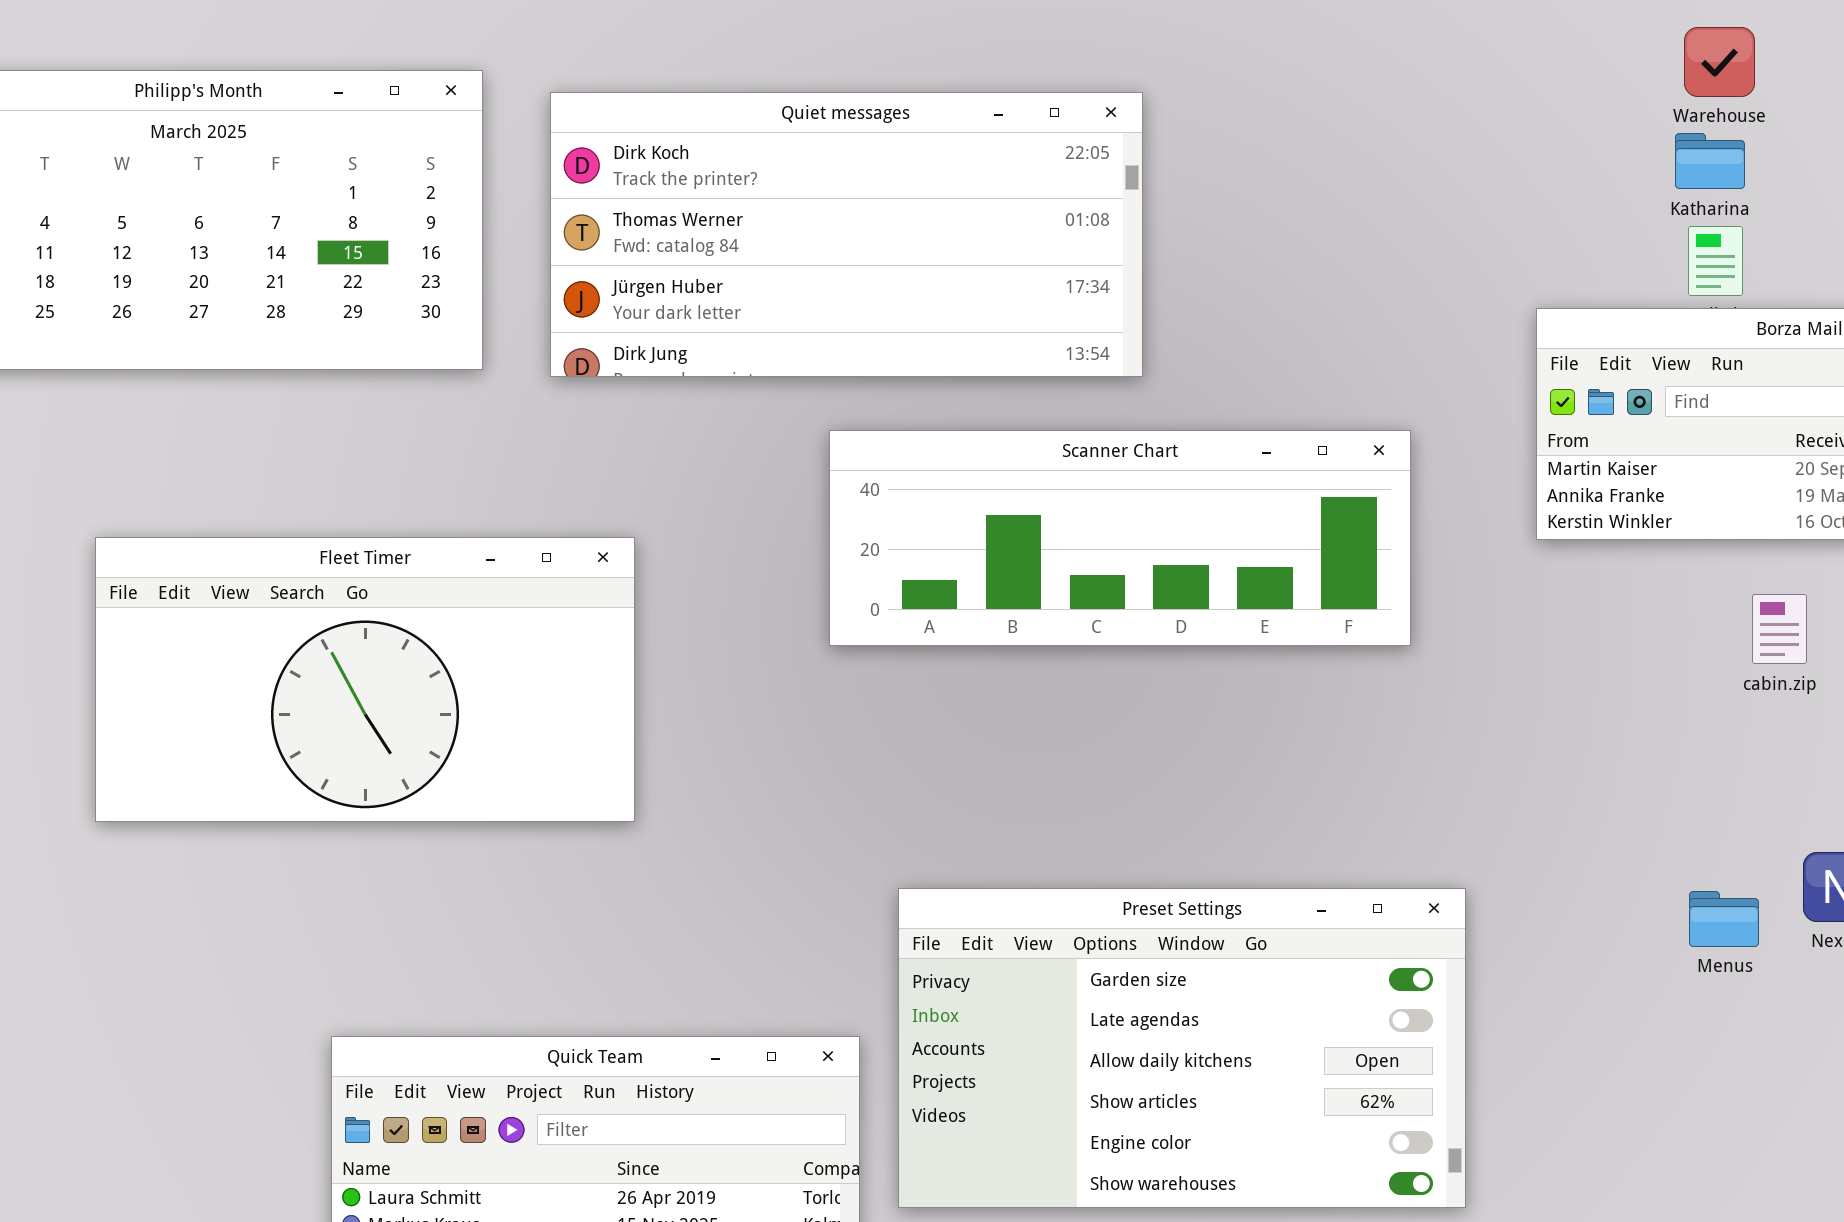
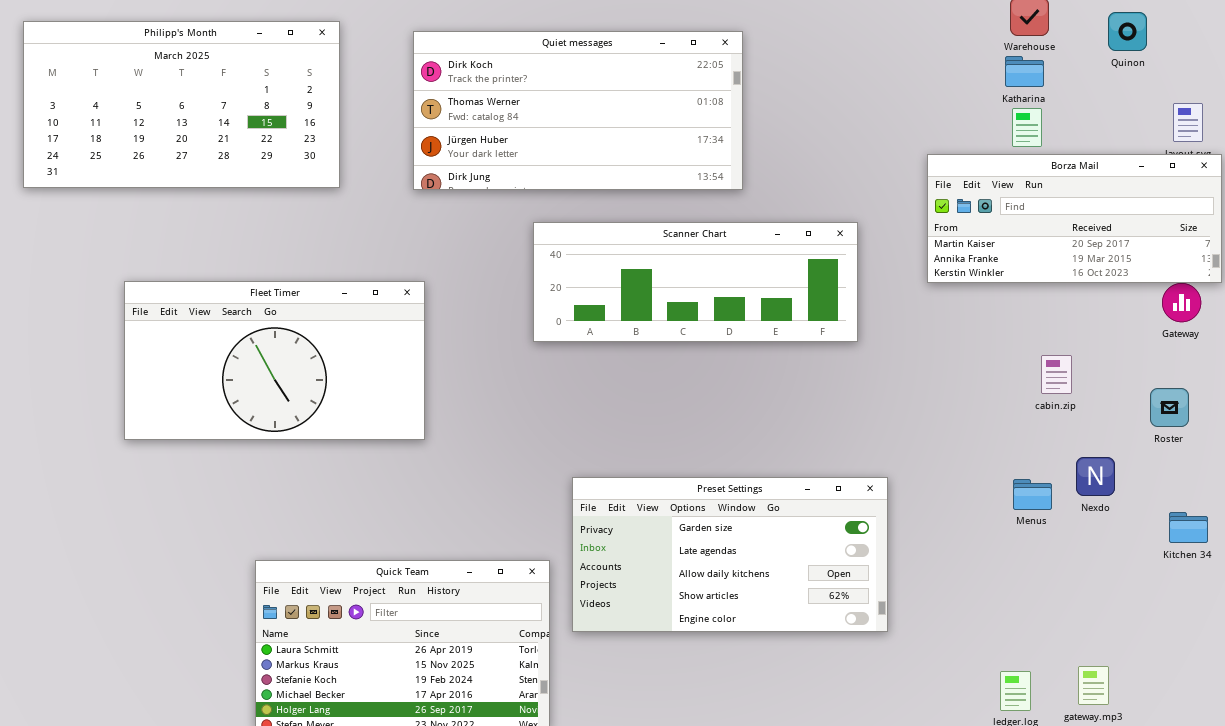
Quiet messages: [550,92,1143,377] -> [413,31,743,190], moved
cabin.zip: [1752,594,1807,664] -> [1041,355,1072,394], moved
Preset Settings: [898,888,1466,1208] -> [572,477,888,632], resized

